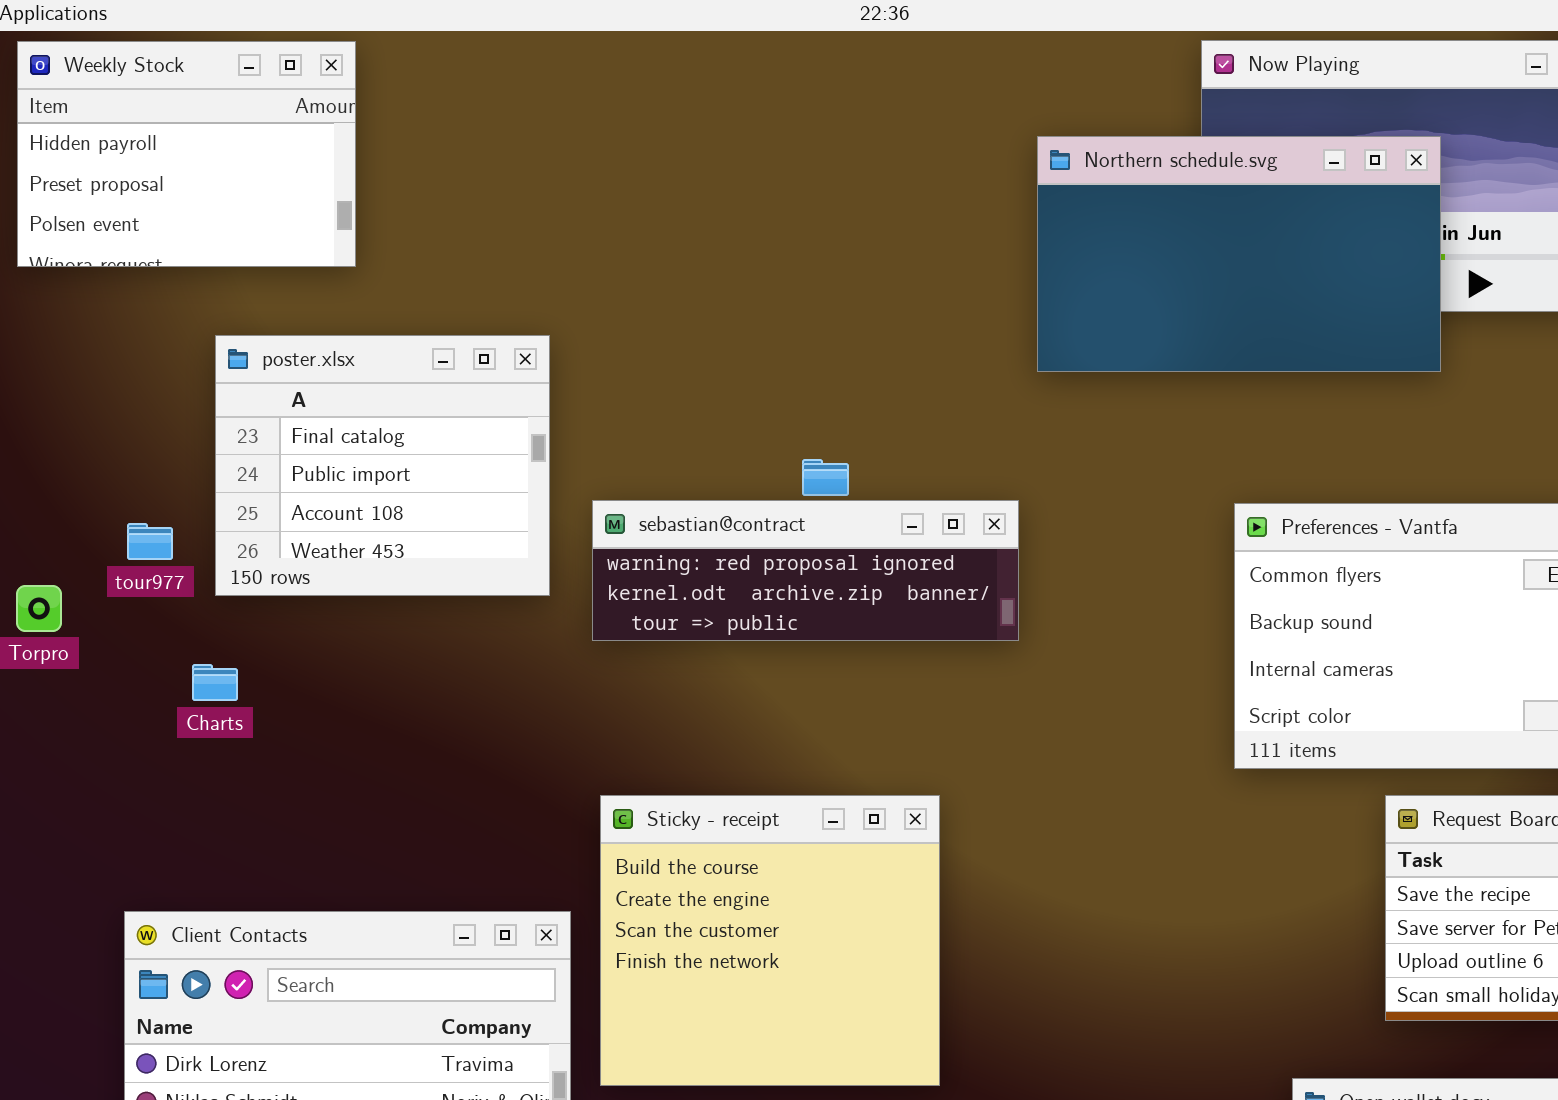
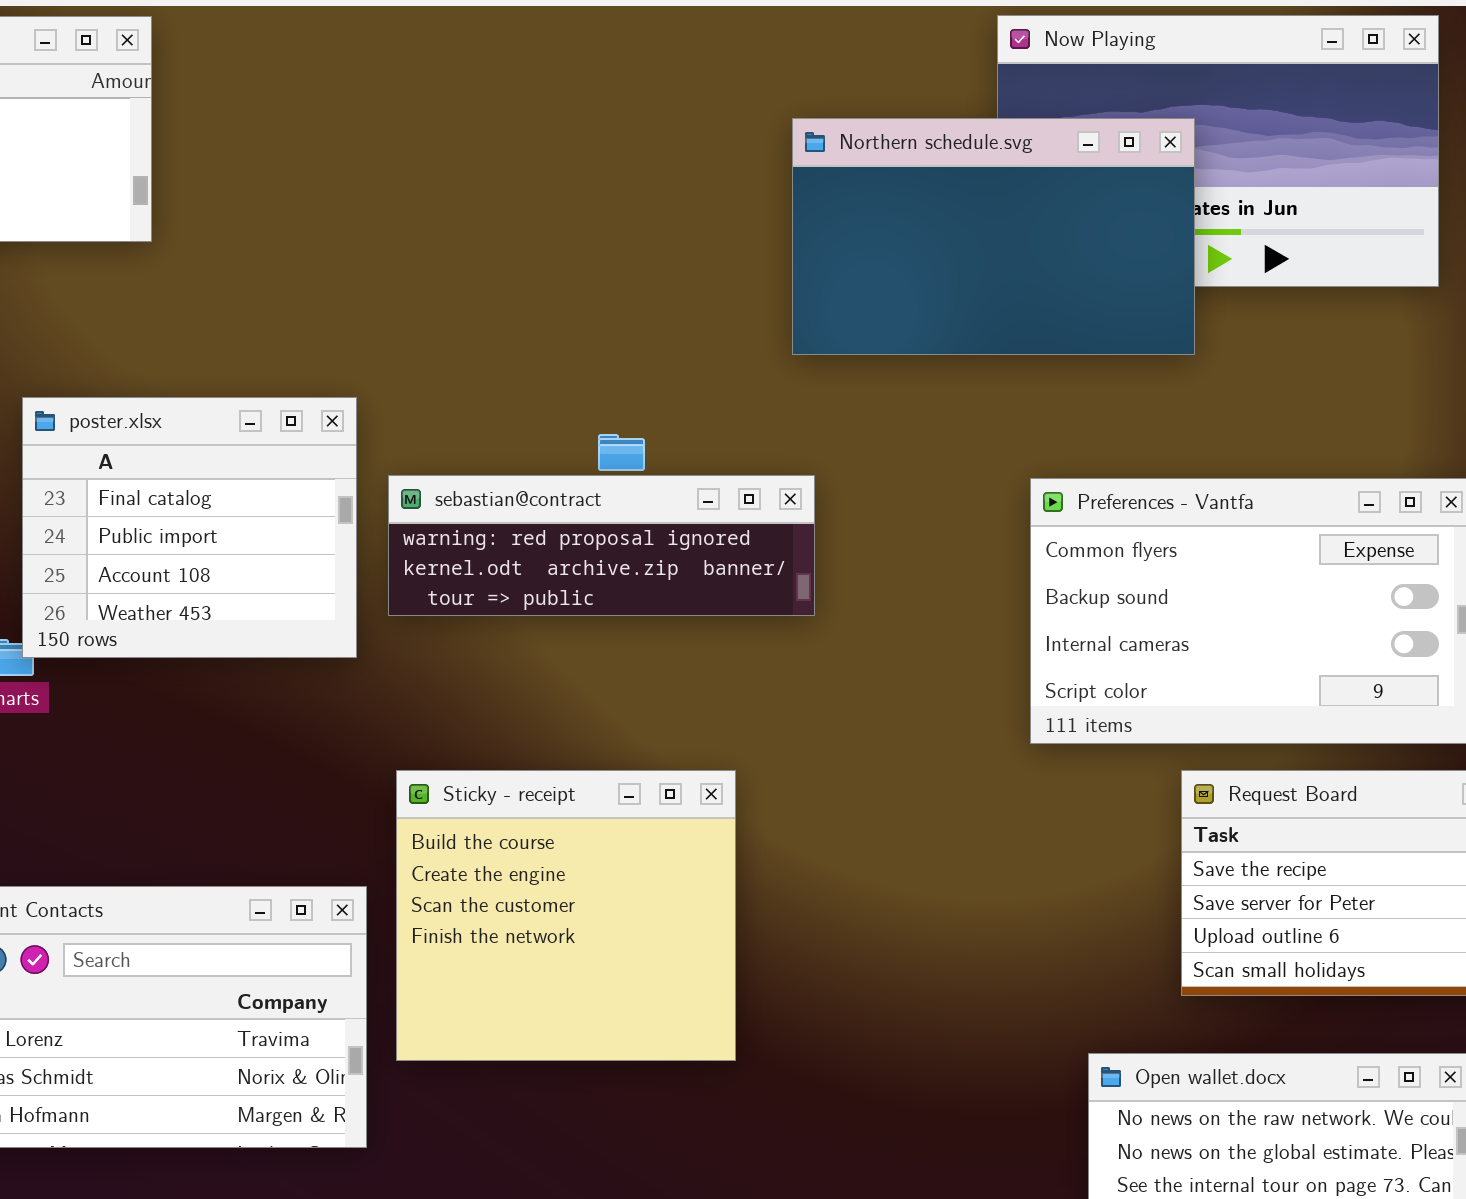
Northern schedule.svg: [1037,136,1441,372] -> [792,118,1195,355], moved
poster.xlsx: [215,335,550,596] -> [22,397,357,658], moved

